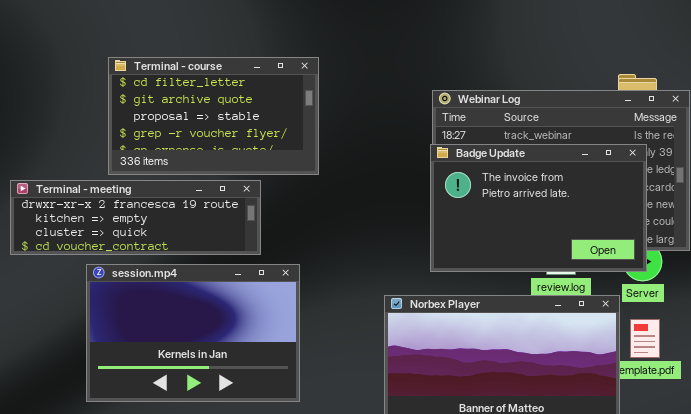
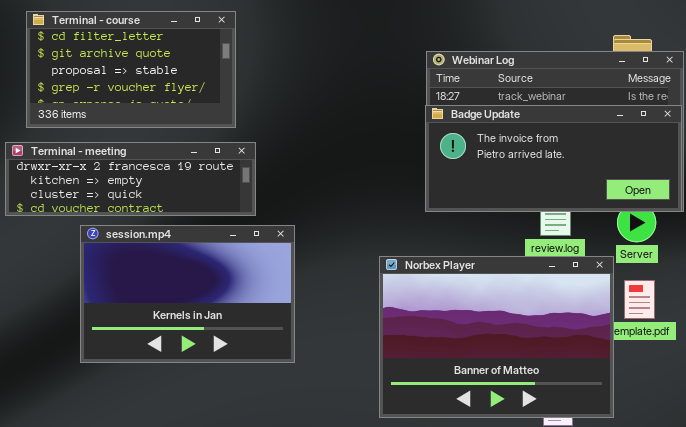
Terminal - course: [108,57,319,175] -> [26,11,236,128], moved
Badge Update: [430,144,647,272] -> [425,105,682,212], resized

